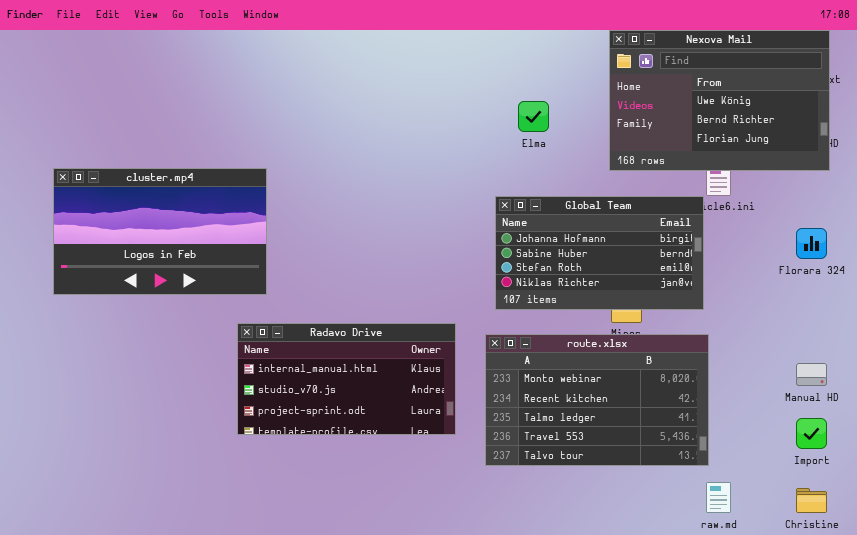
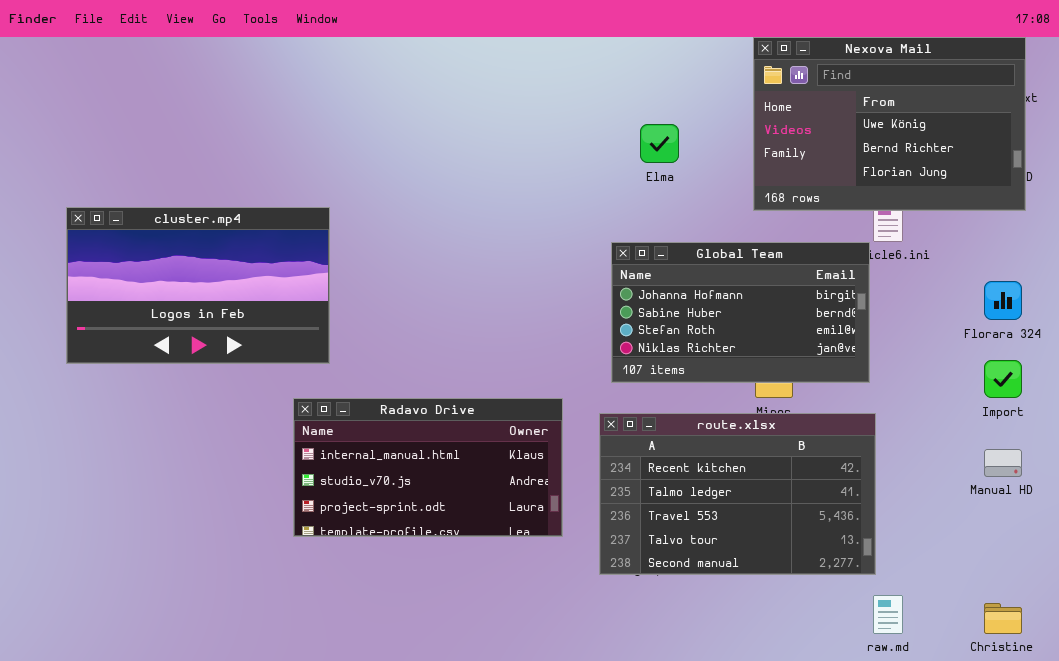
route.xlsx: [485,334,709,466] -> [599,413,876,575], scrolled down 1 row
Import: [796,418,827,449] -> [984,360,1022,398], moved

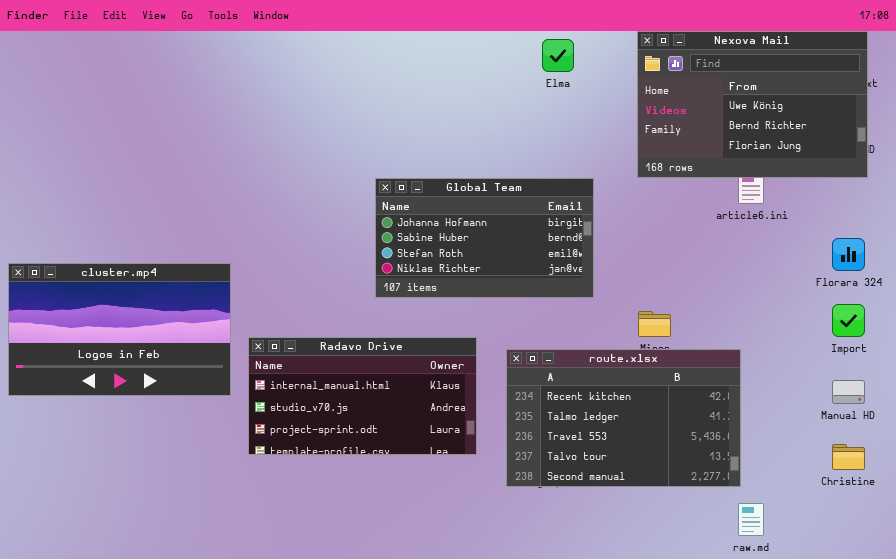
Elma: [640,124,679,163] -> [542,39,574,72], moved
cluster.mp4: [66,207,330,364] -> [8,263,231,396], moved
Global Team: [611,242,870,383] -> [375,178,594,298], moved
Christine: [984,603,1022,634] -> [832,444,865,470], moved

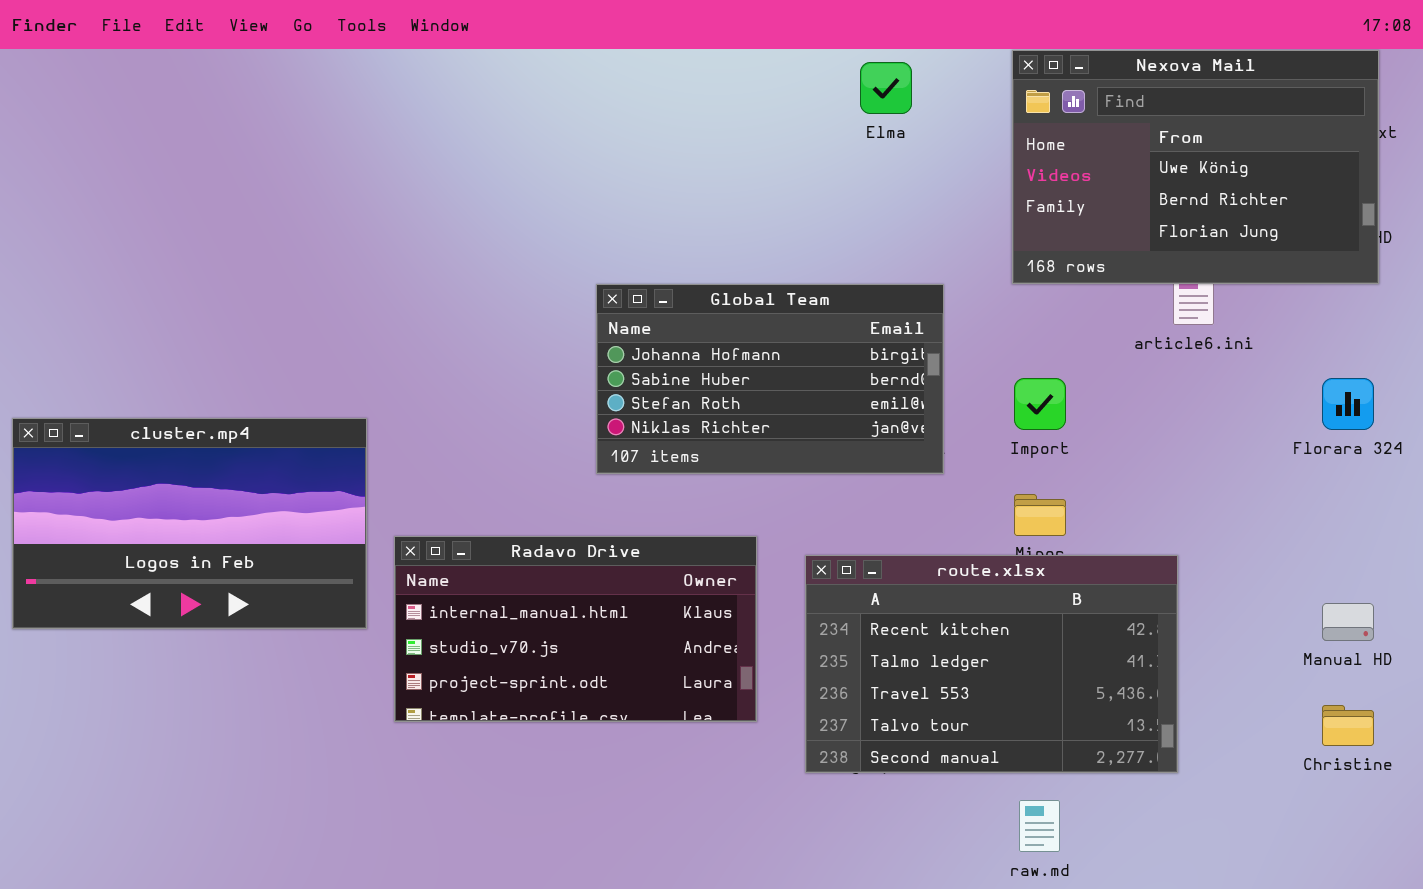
Import: [832,304,865,337] -> [1014,378,1066,430], moved
raw.md: [738,503,764,536] -> [1019,800,1060,852], moved

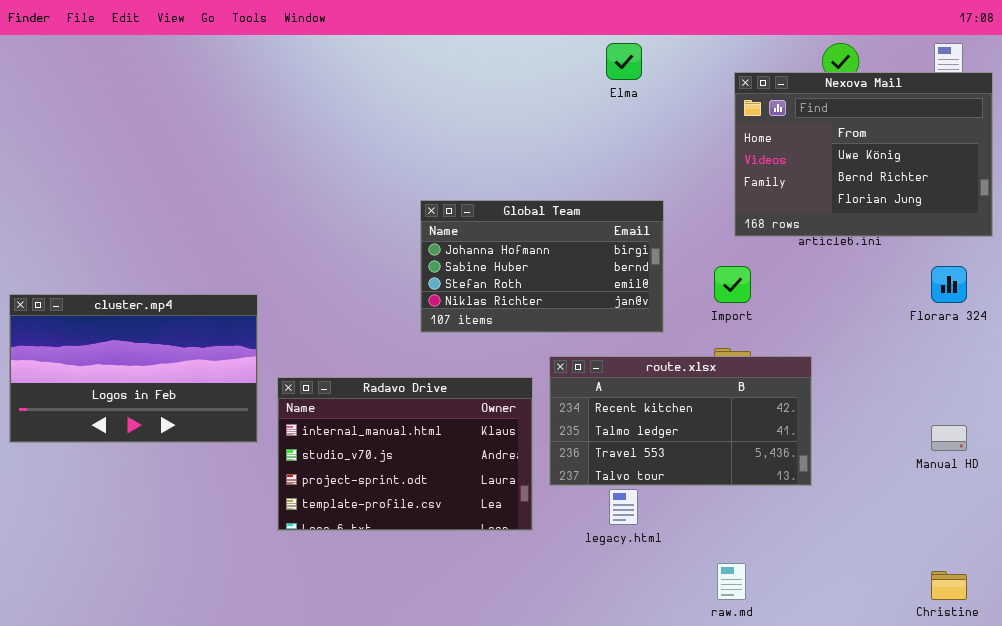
Nexova Mail: [1012,50,1379,284] -> [734,72,993,237], moved
Radavo Drive: [394,536,757,722] -> [277,377,533,531], resized
route.xlsx: [805,555,1178,773] -> [549,356,812,486], moved, resized
Christine: [1322,705,1374,746] -> [931,571,967,600], moved

